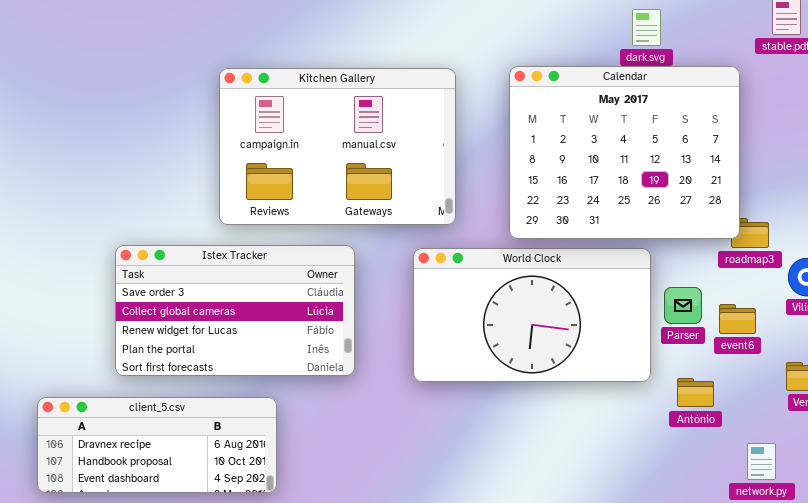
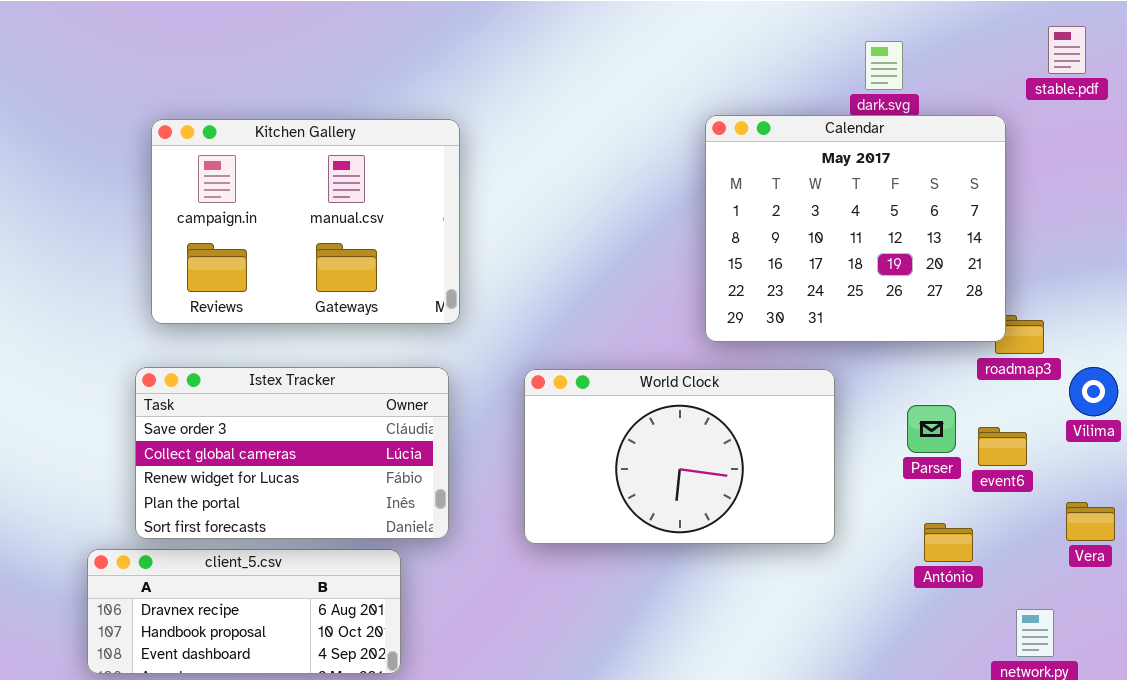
Kitchen Gallery: [219,68,456,225] -> [151,119,460,324], moved
Istex Tracker: [115,245,355,376] -> [135,367,449,539], moved
World Clock: [413,248,651,382] -> [524,369,835,544], moved

